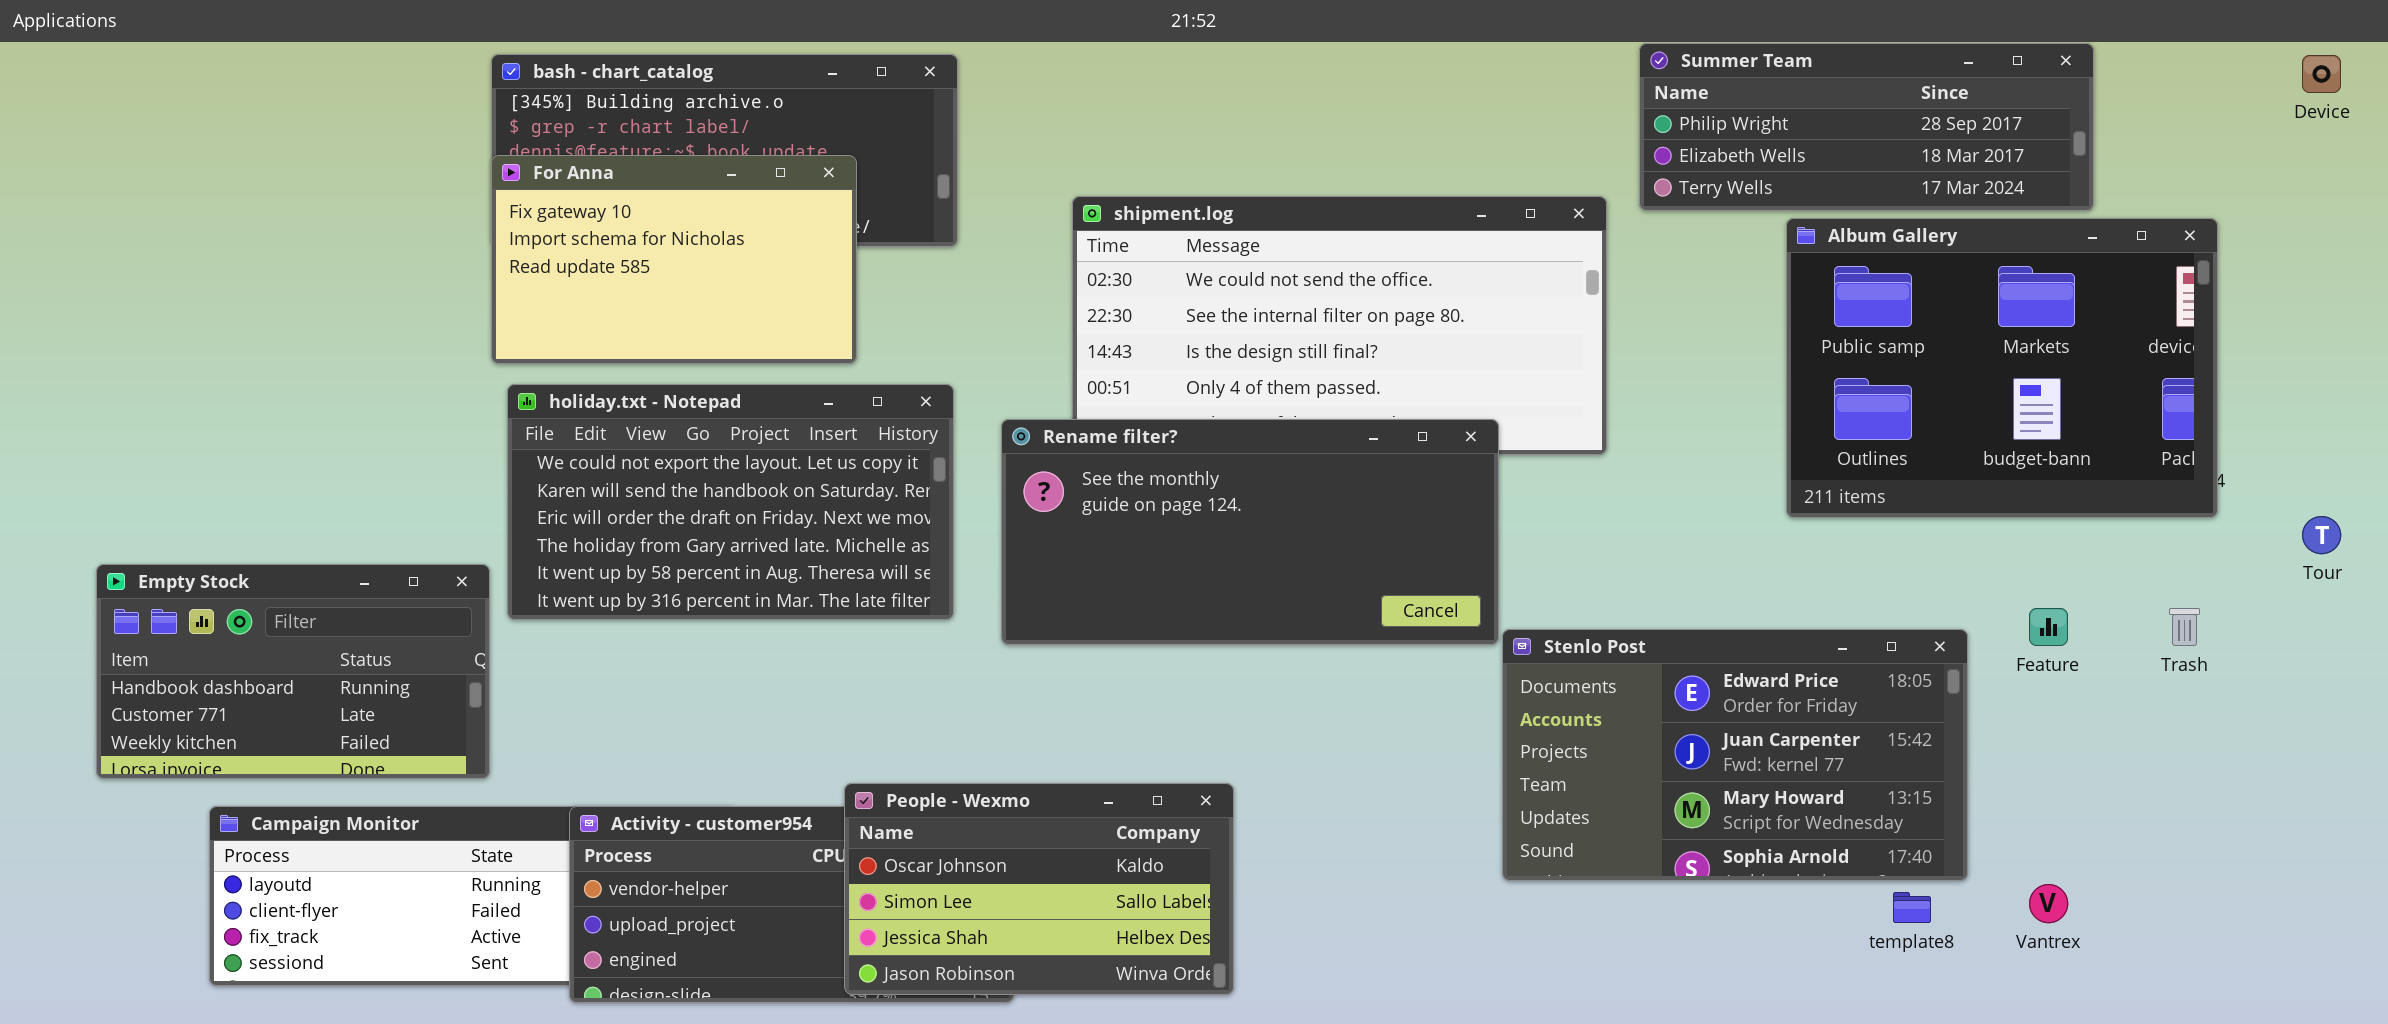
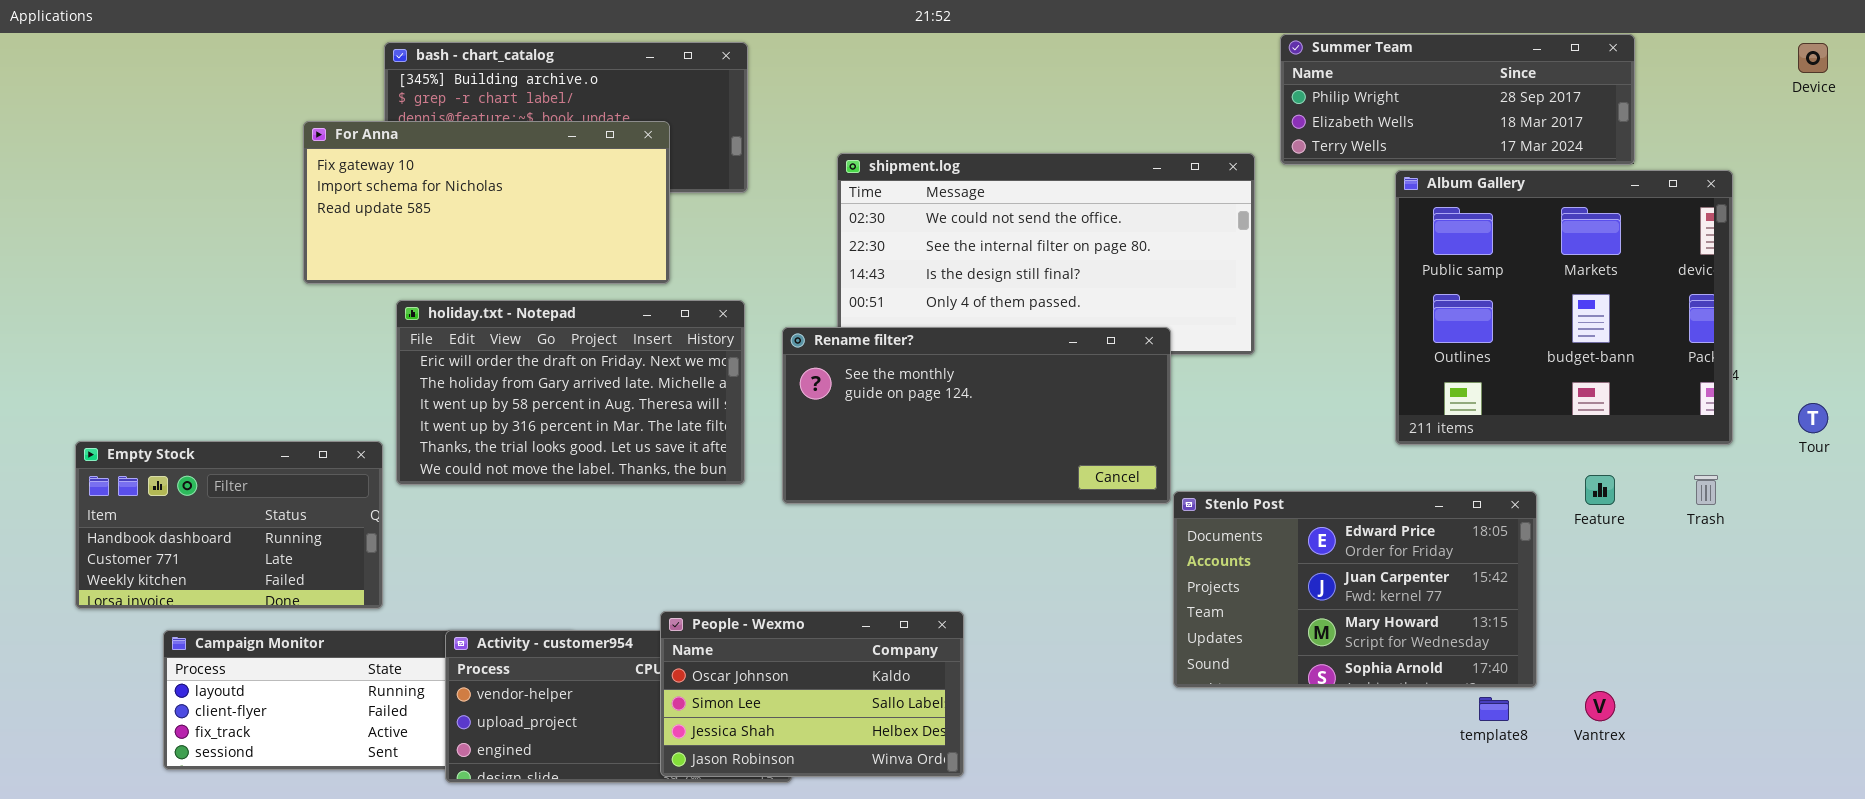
For Anna: [491,155,857,364] -> [303,121,670,284], resized
Album Gallery: [1786,218,2218,518] -> [1395,170,1733,445], resized
holiday.txt - Notepad: [507,384,954,620] -> [396,300,745,485], scrolled down 2 rows

